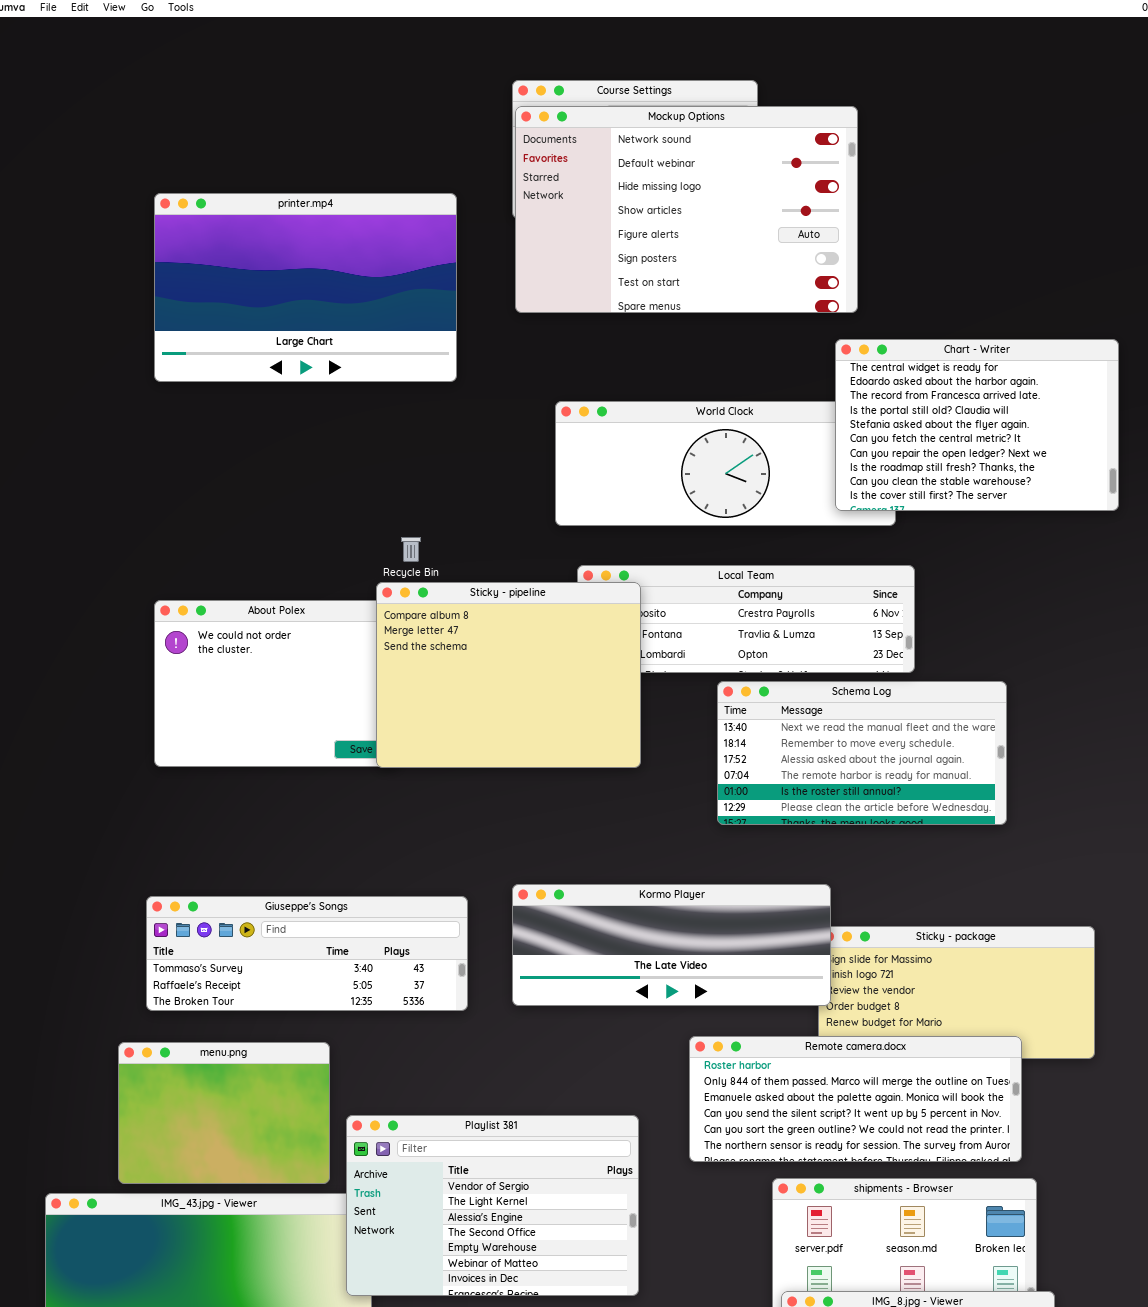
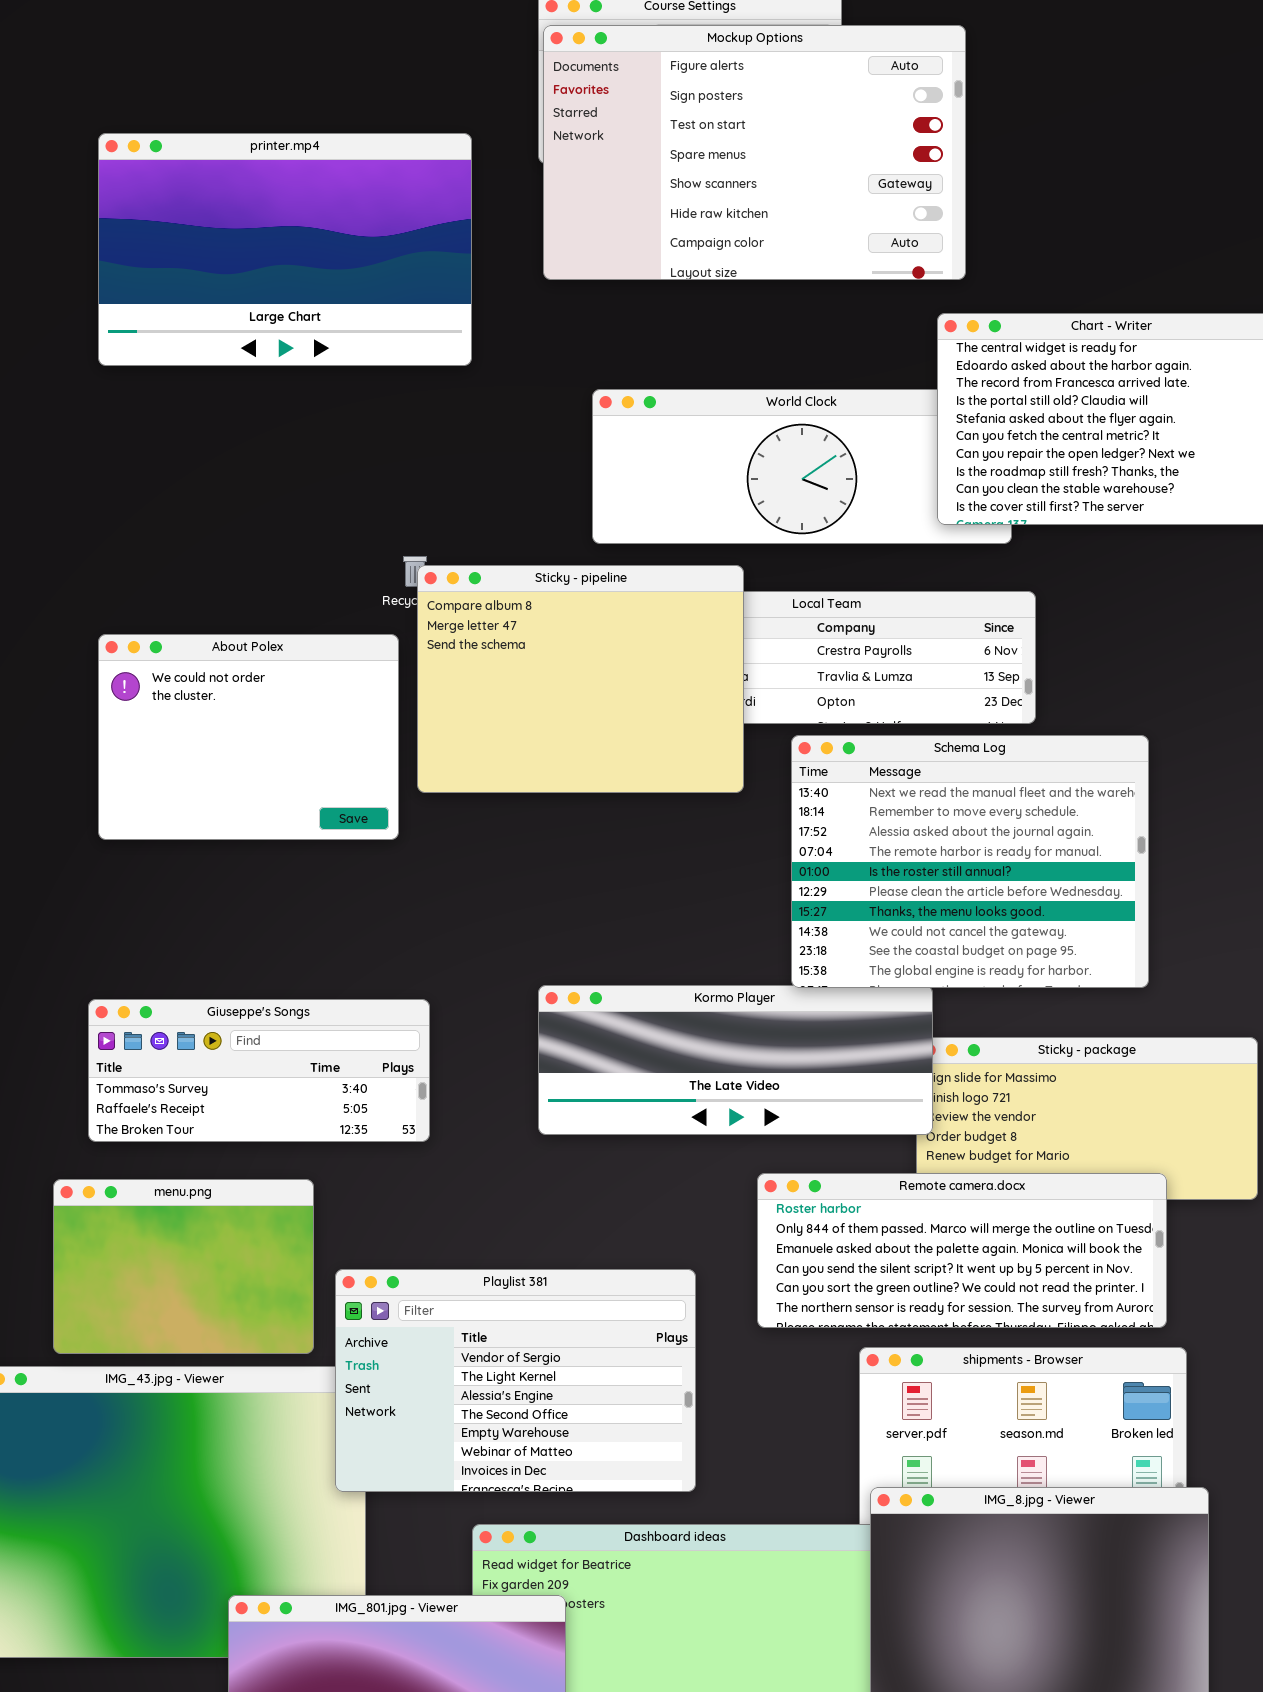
Mockup Options: [515,106,858,313] -> [543,25,966,280], scrolled down 4 rows
Sticky - pipeline: [376,582,641,768] -> [417,565,744,793], moved
Schema Log: [717,681,1007,825] -> [791,735,1149,988], resized
Giuseppe's Songs: [146,896,468,1011] -> [88,999,430,1142], resized

